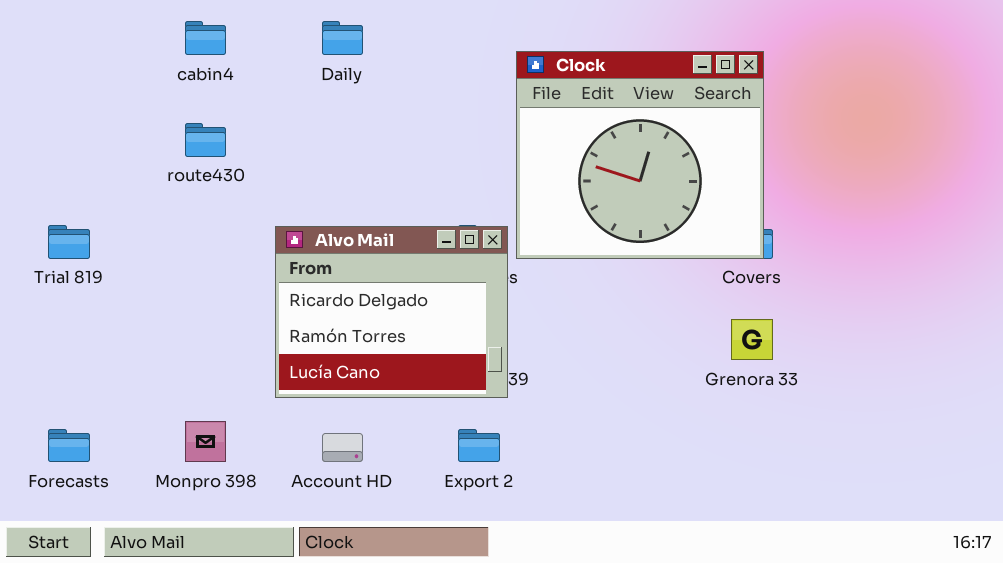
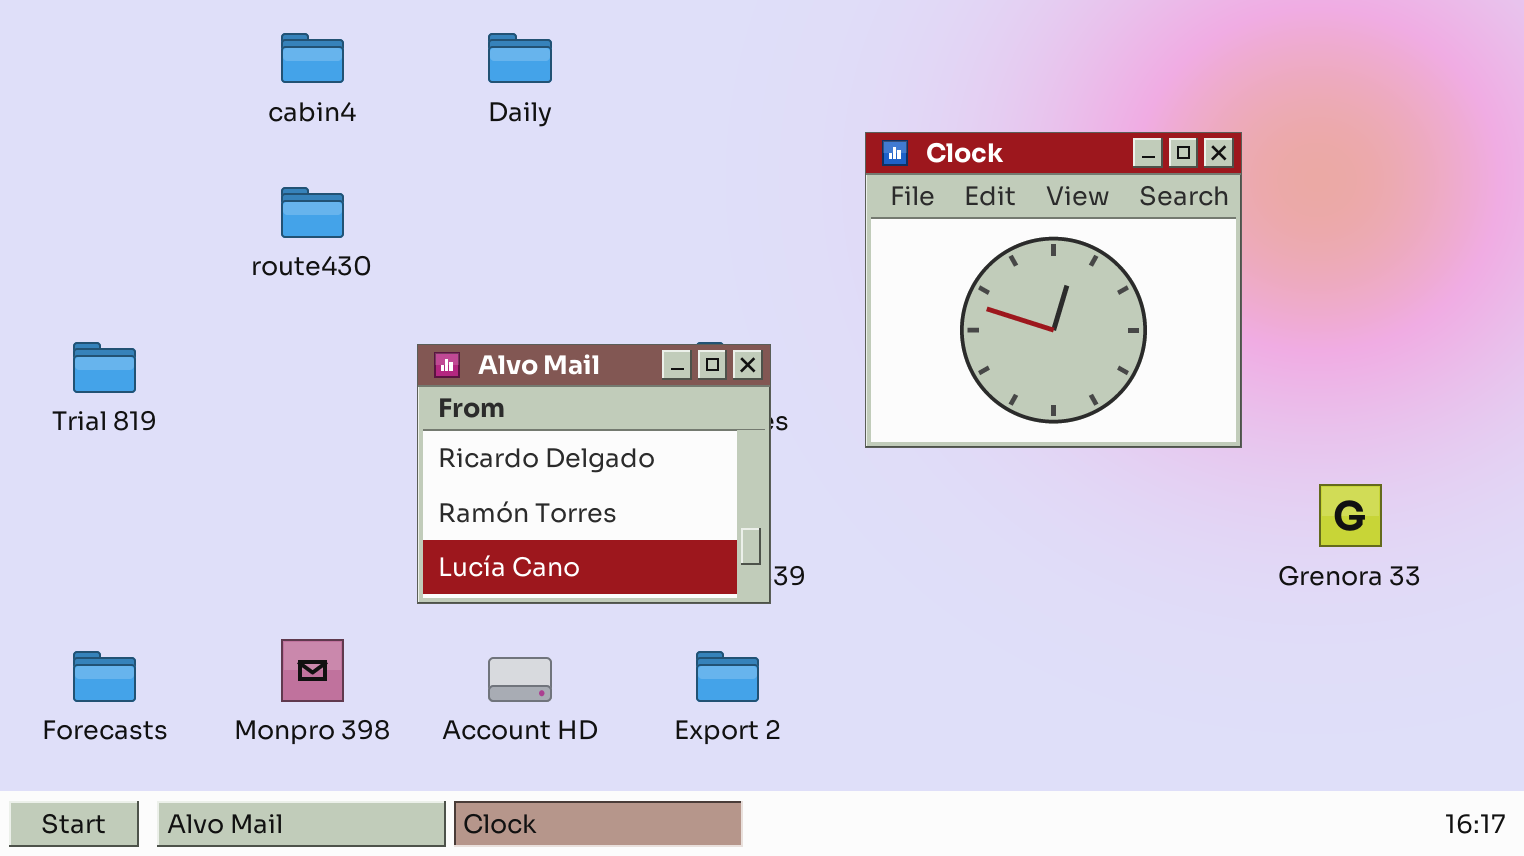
Clock: [516,51,764,259] -> [865,132,1242,448], moved
Grenora 33: [731,319,773,360] -> [1319,484,1382,547], moved

